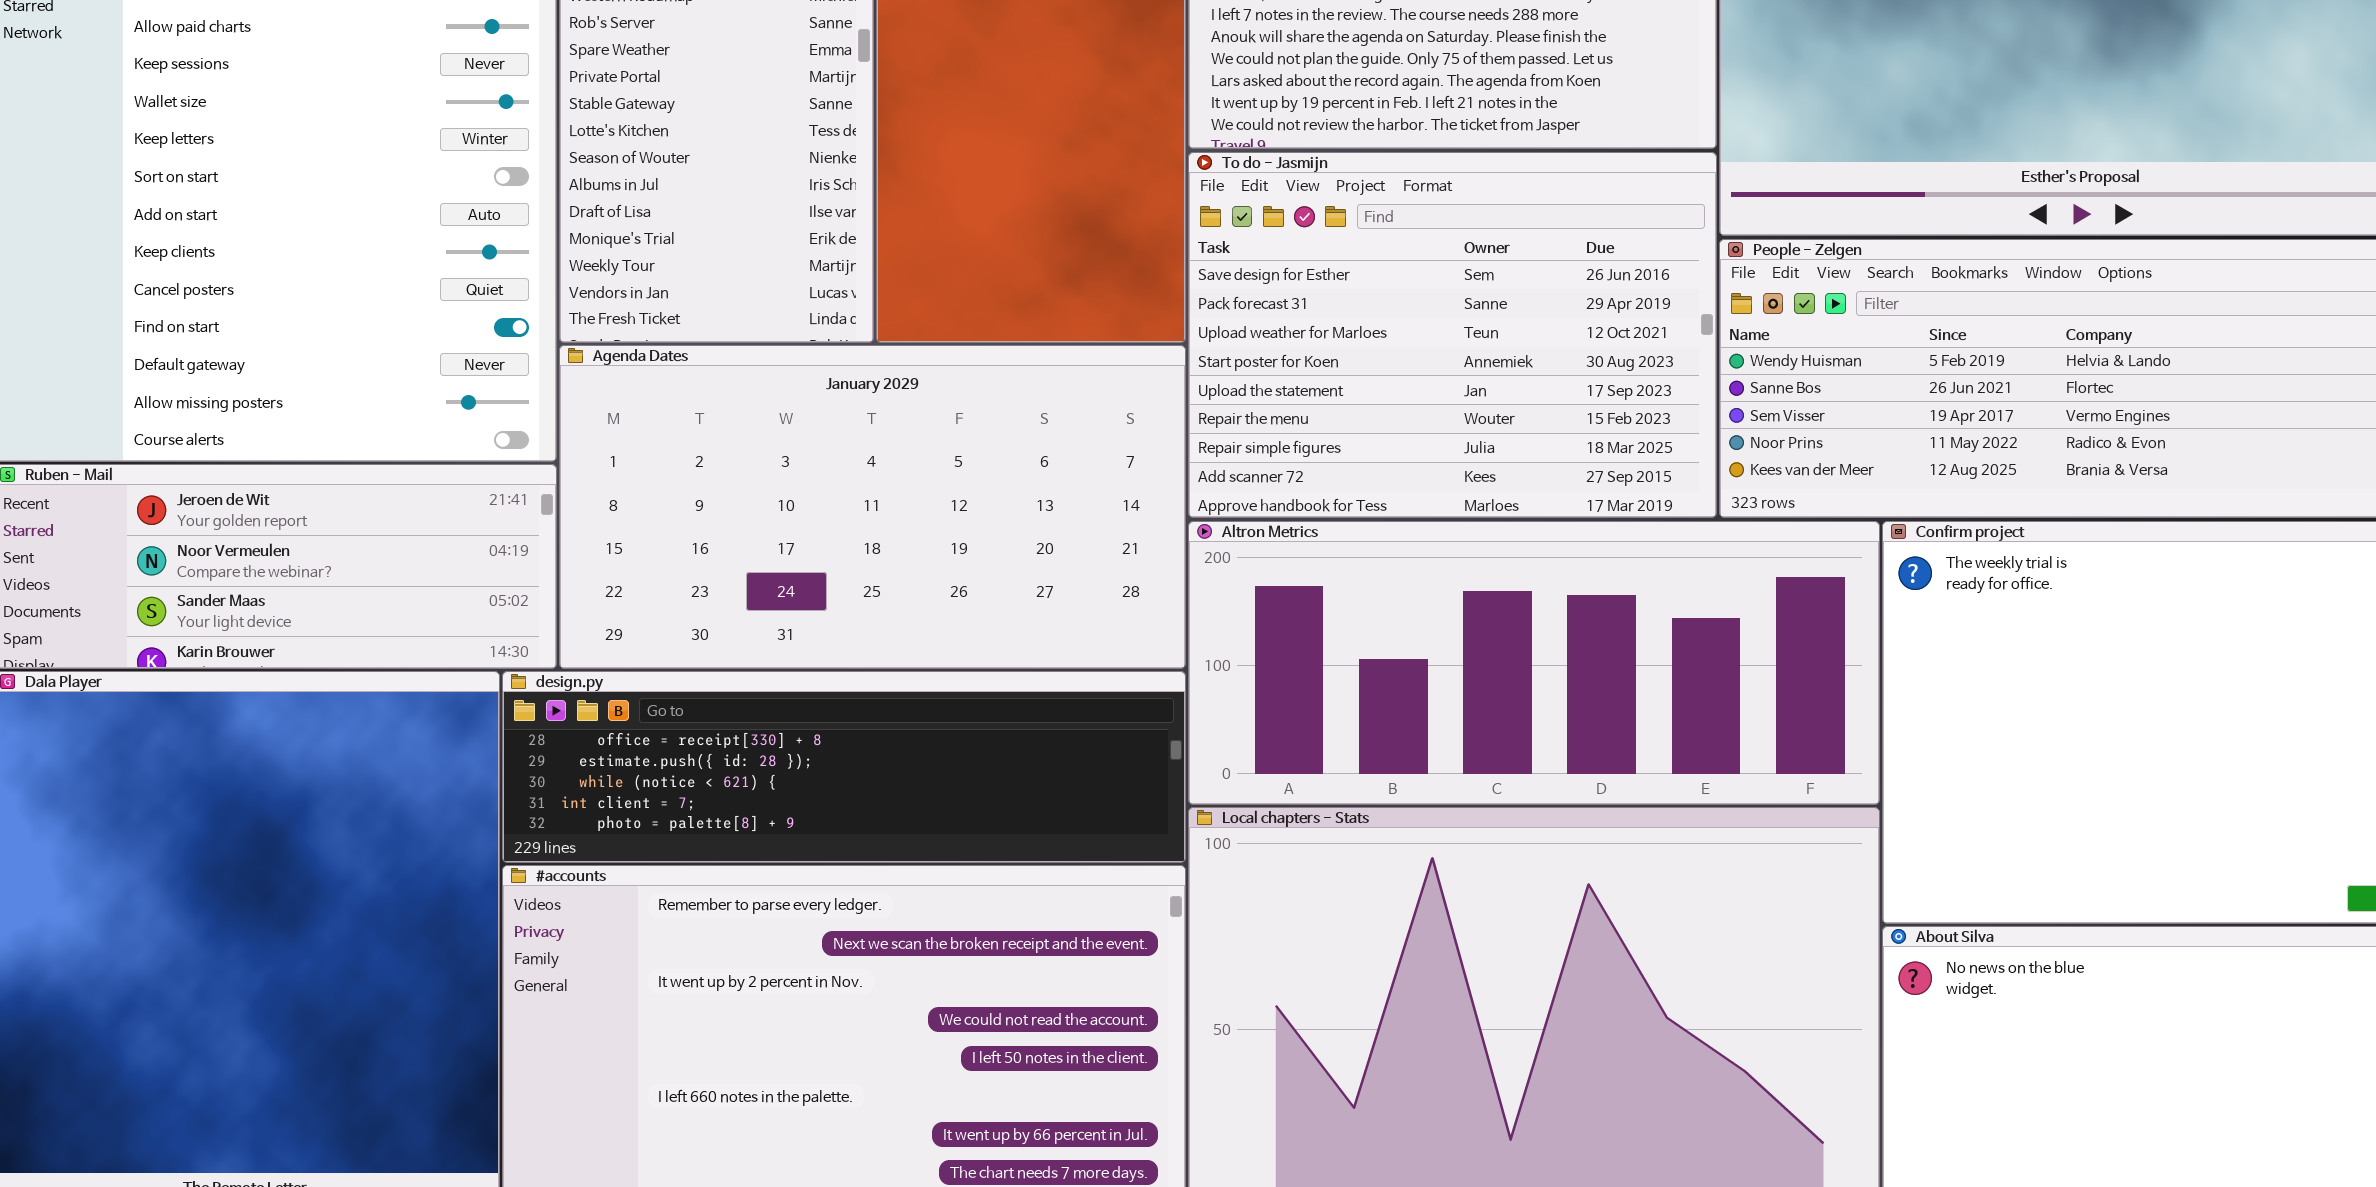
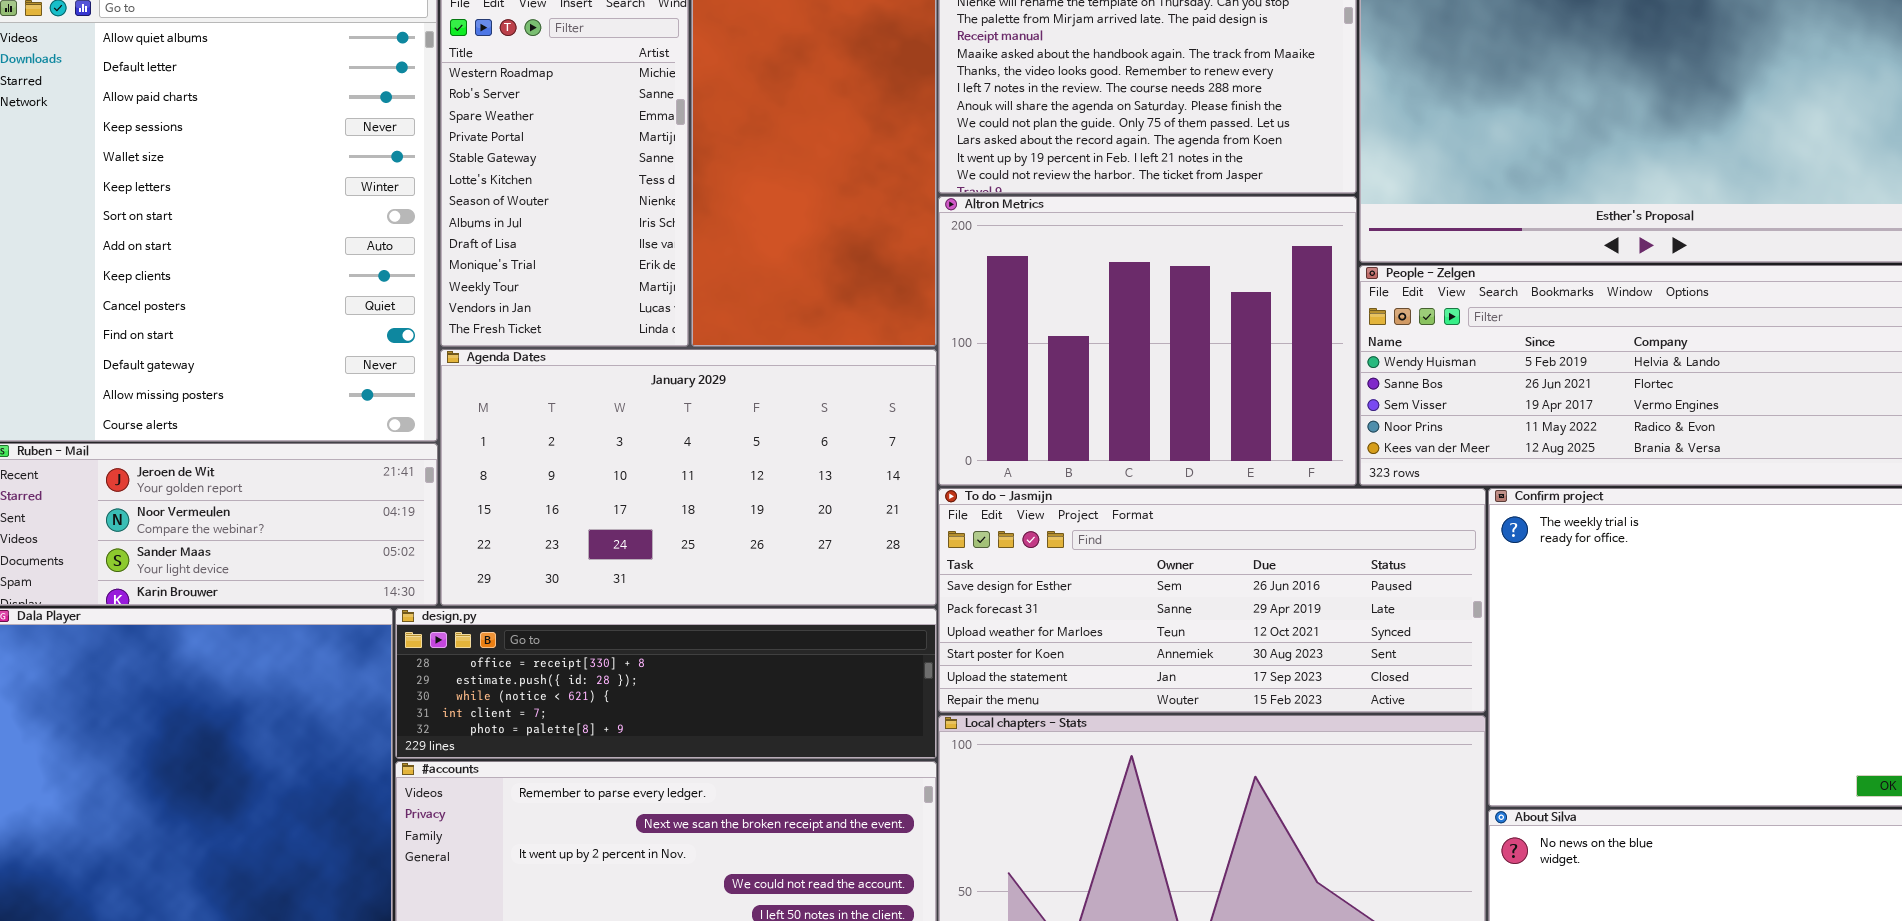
To do - Jasmijn: [1188,152,1717,518] -> [938,488,1486,713], moved, resized
Altron Metrics: [1188,521,1880,805] -> [938,196,1357,486], moved, resized

